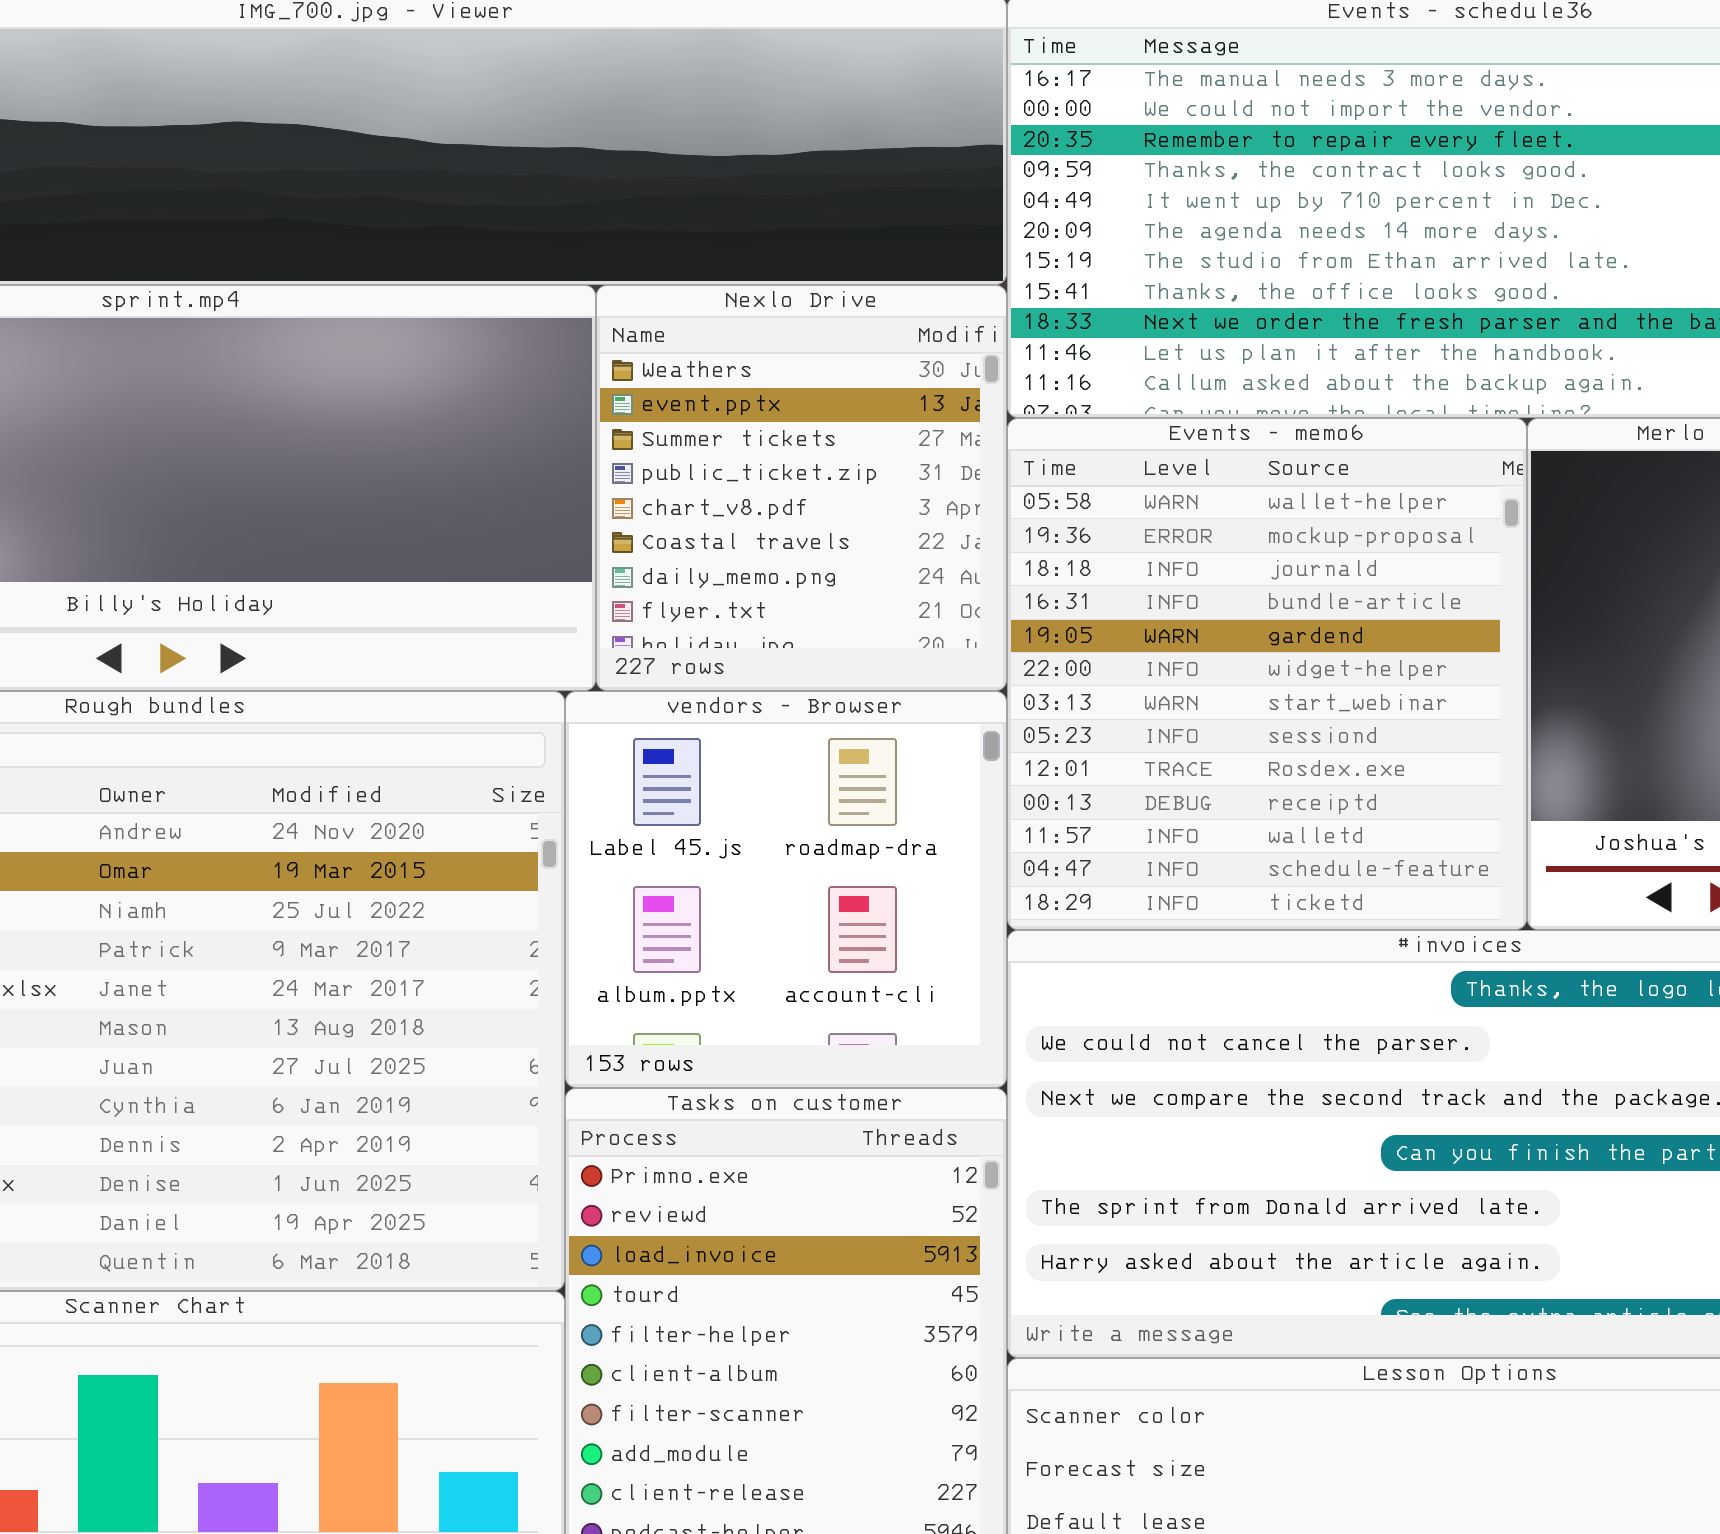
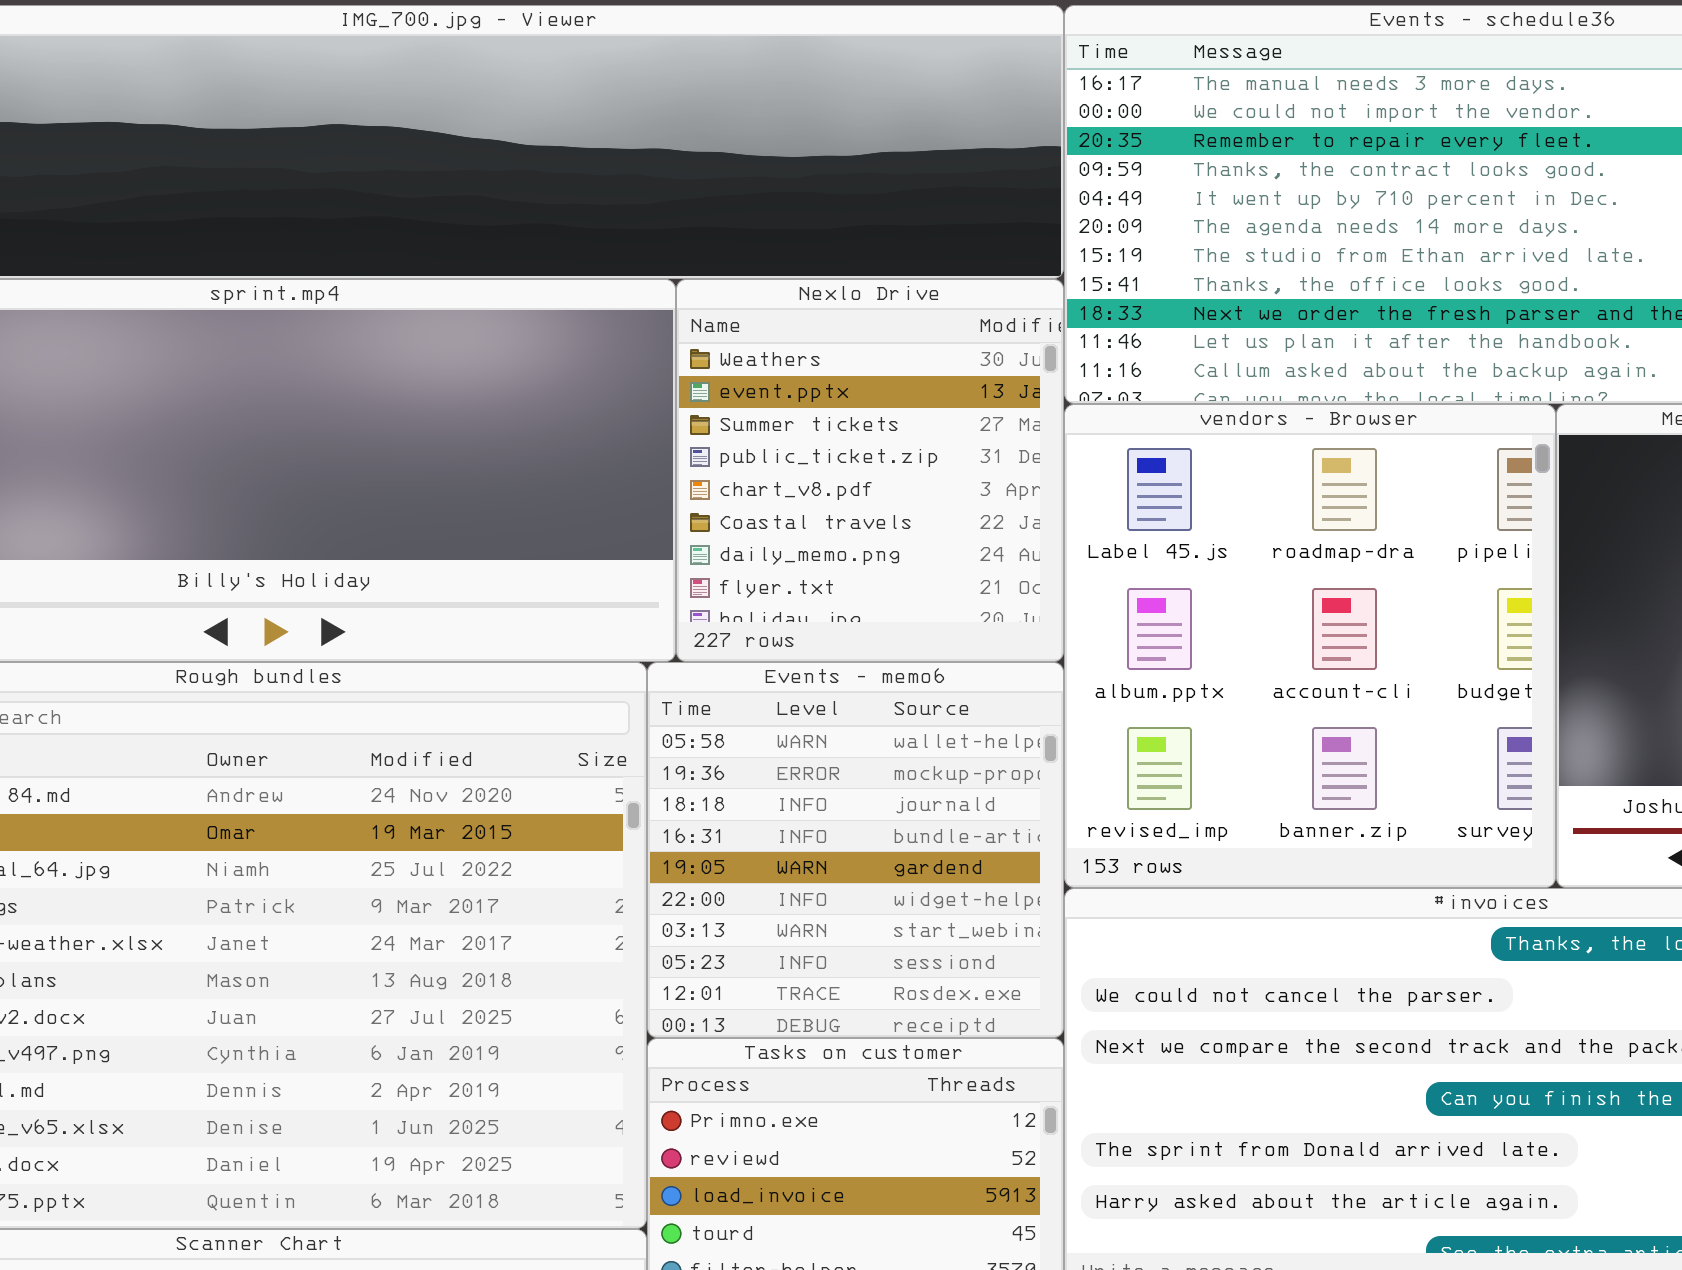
Events - memo6: [1007,418,1527,930] -> [647,662,1064,1038], moved, resized
vendors - Browser: [565,691,1007,1088] -> [1064,404,1556,888], moved, resized

